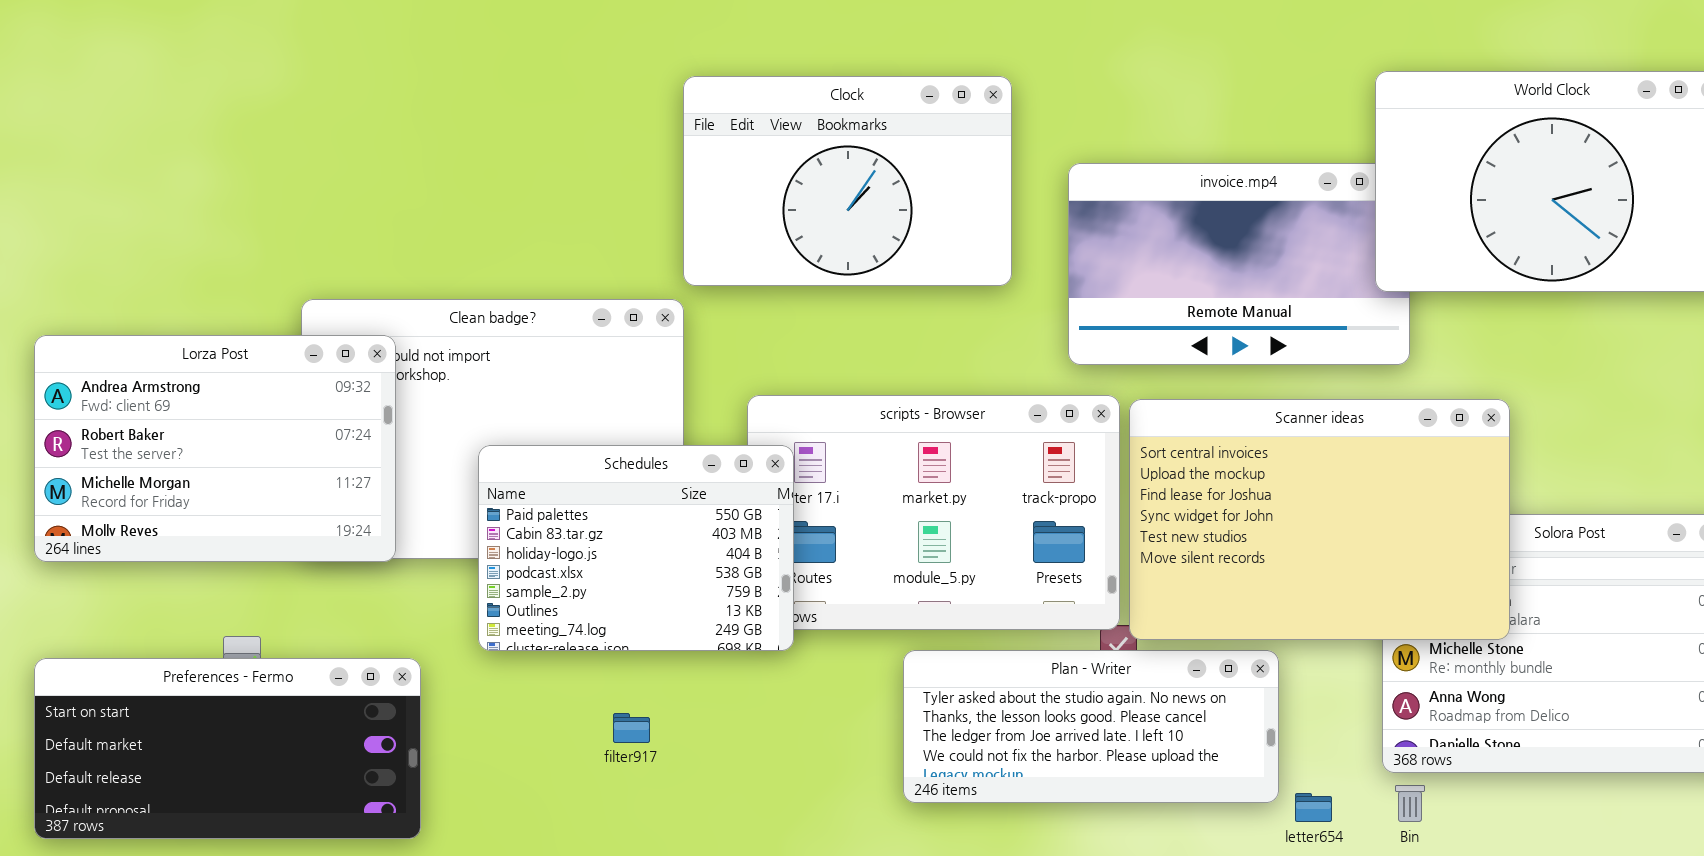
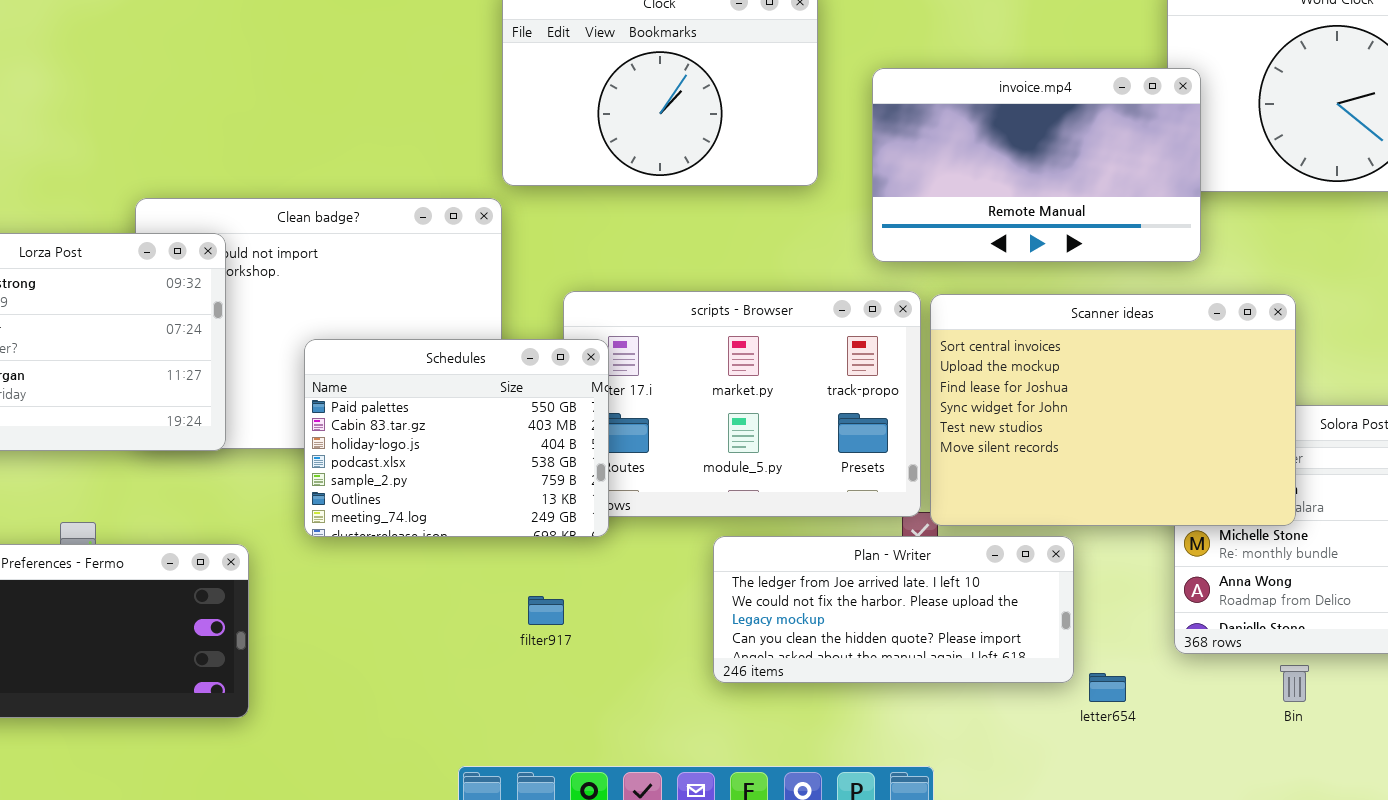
invoice.mp4: [1068,163,1410,365] -> [872,68,1201,262], raised
Plan - Writer: [903,650,1279,803] -> [713,536,1074,683], scrolled down 2 rows
filter917: [613,713,650,743] -> [528,596,564,625], moved
Bin: [1395,785,1425,822] -> [1280,665,1309,702], moved

